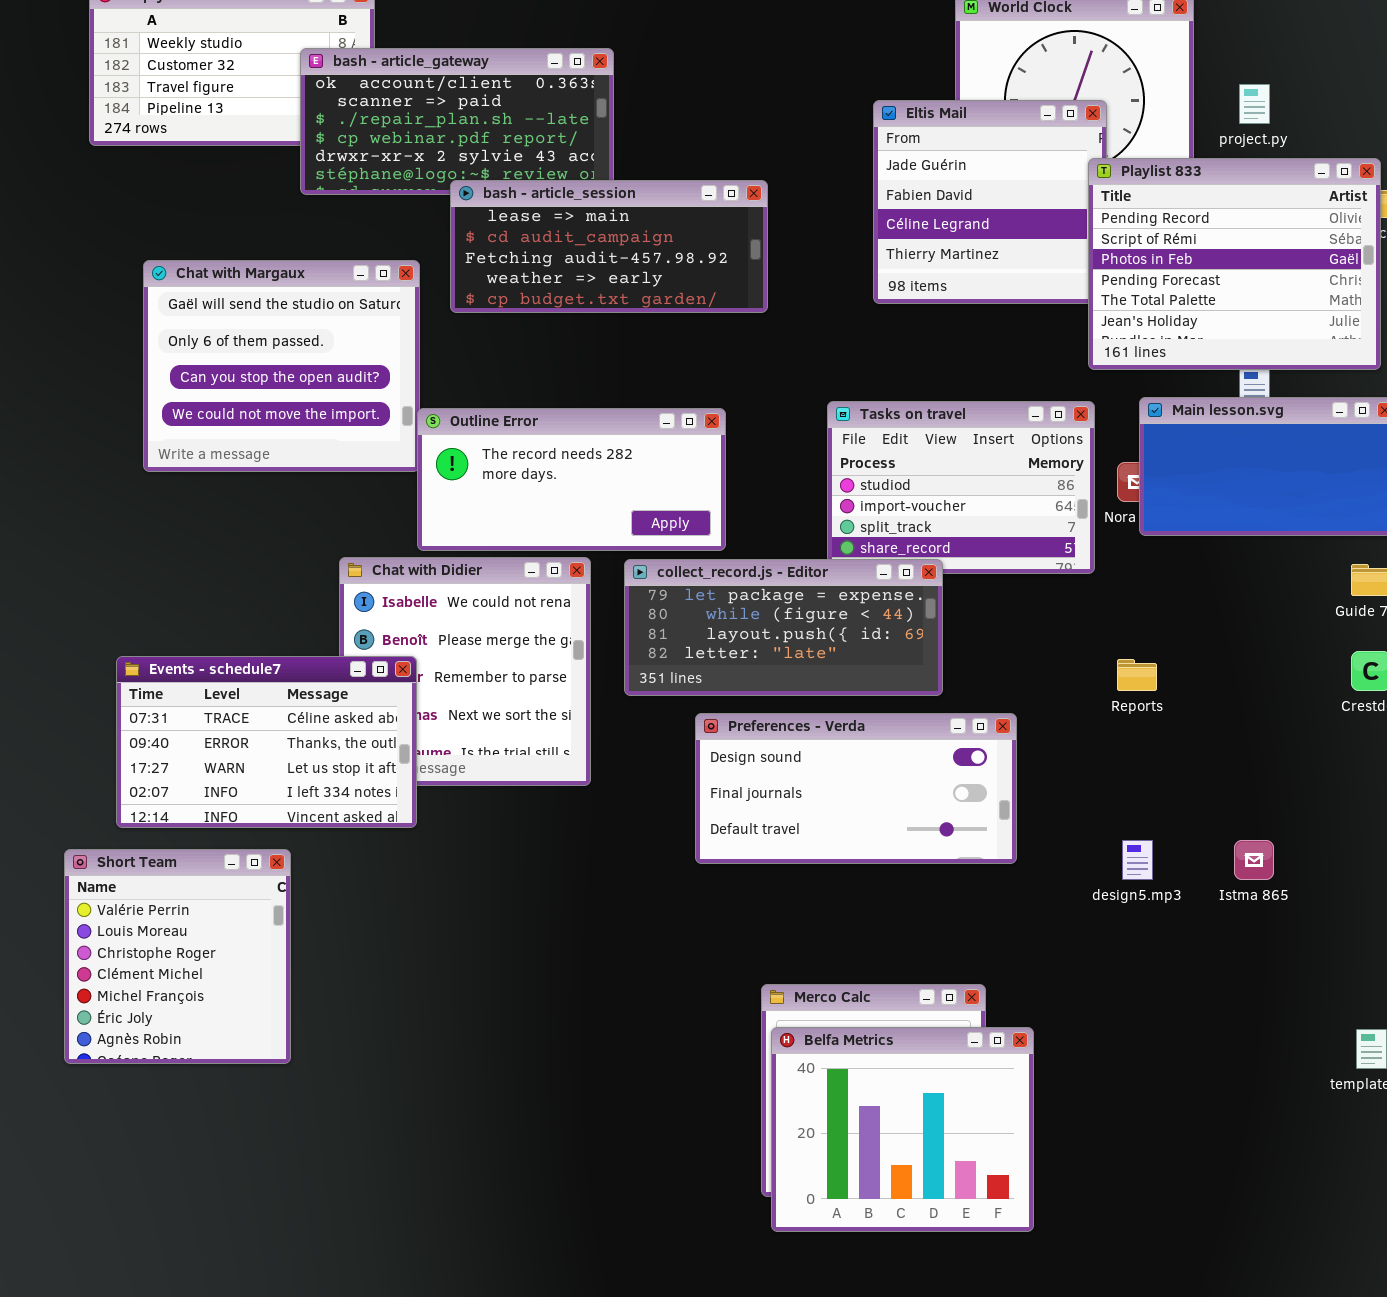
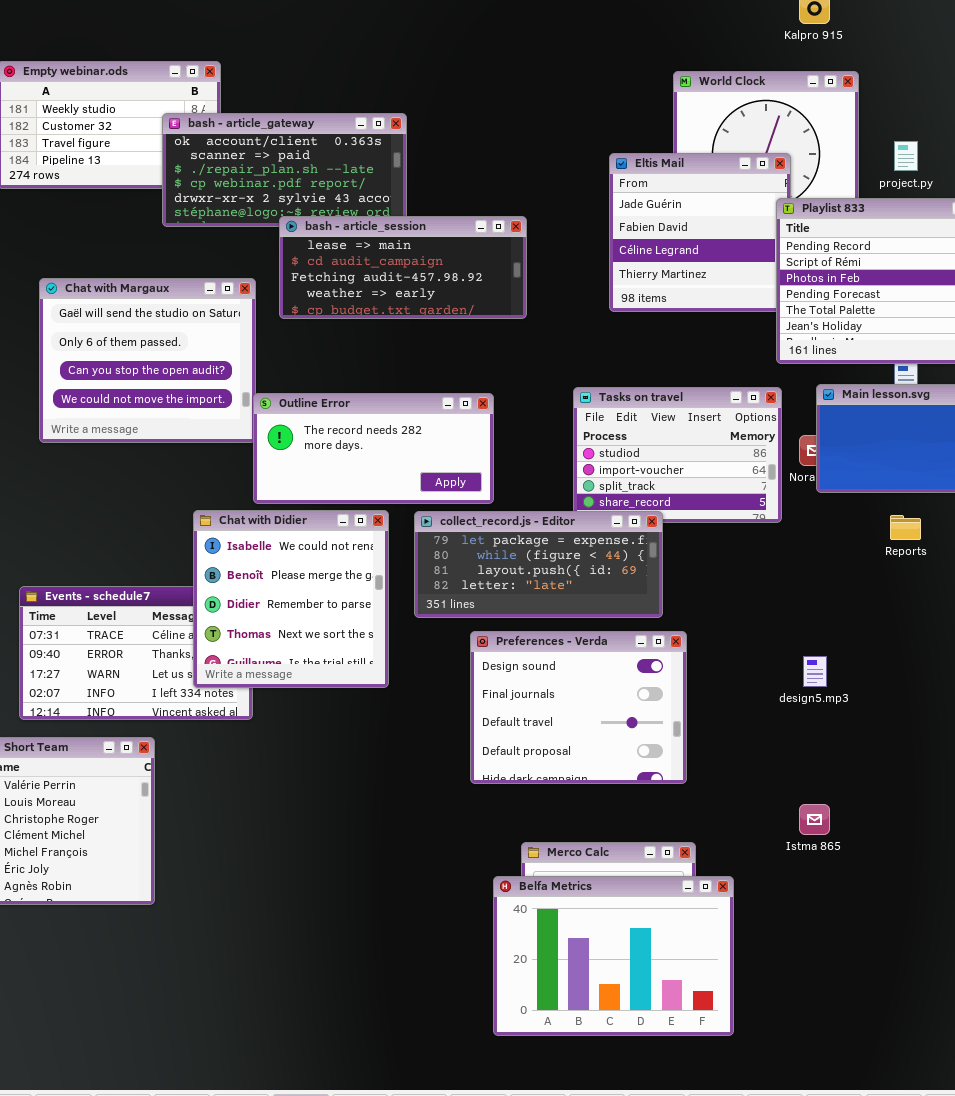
Chat with Didier: [339,557,591,786] -> [193,510,389,688], raised
Reports: [1117,659,1157,691] -> [890,515,921,540], moved
Preferences - Verda: [695,713,1017,864] -> [470,631,687,784], resized
design5.mp3: [1122,840,1153,880] -> [803,656,827,687], moved
Istma 865: [1234,840,1274,880] -> [799,804,830,835], moved
Belfa Metrics: [771,1027,1034,1232] -> [493,876,734,1036], resized

